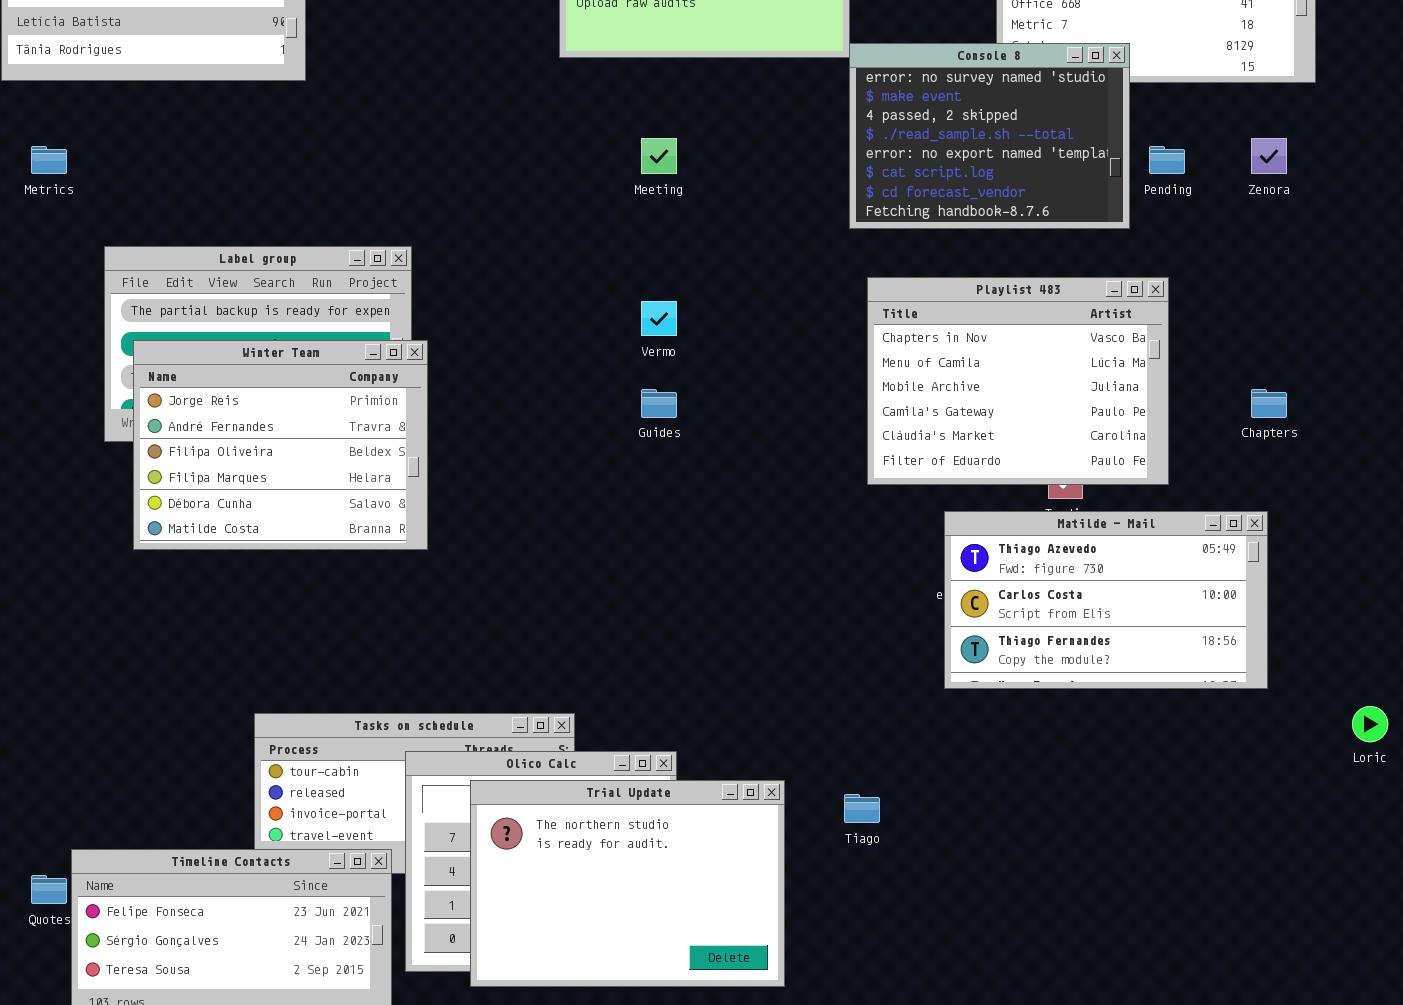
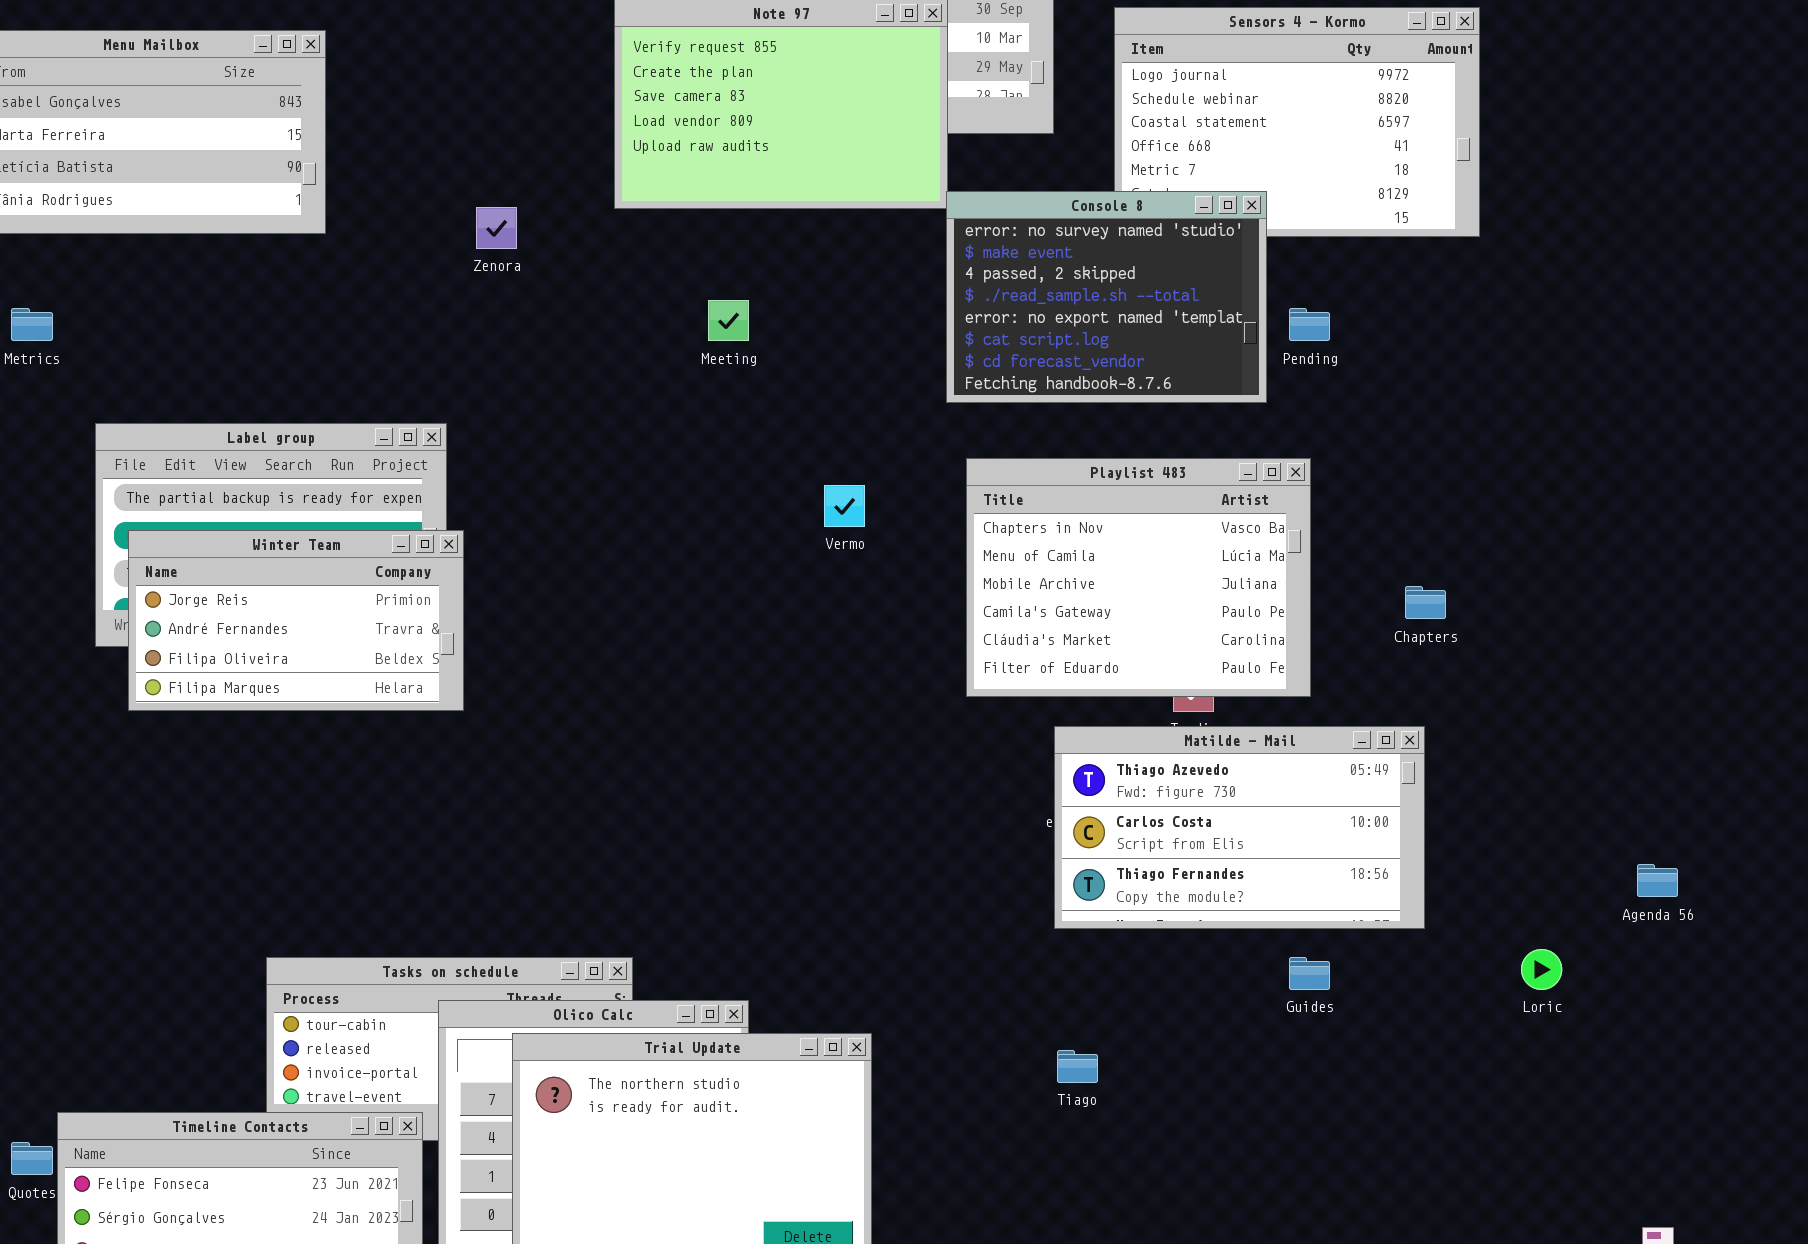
Zenora: [1251,138,1287,174] -> [476,207,517,249], moved
Vermo: [641,301,677,336] -> [824,485,865,527], moved
Winter Team: [133,340,428,550] -> [128,530,464,711], resized
Guides: [641,389,677,418] -> [1289,957,1330,990], moved
Tiago: [844,794,880,823] -> [1057,1050,1098,1083], moved

